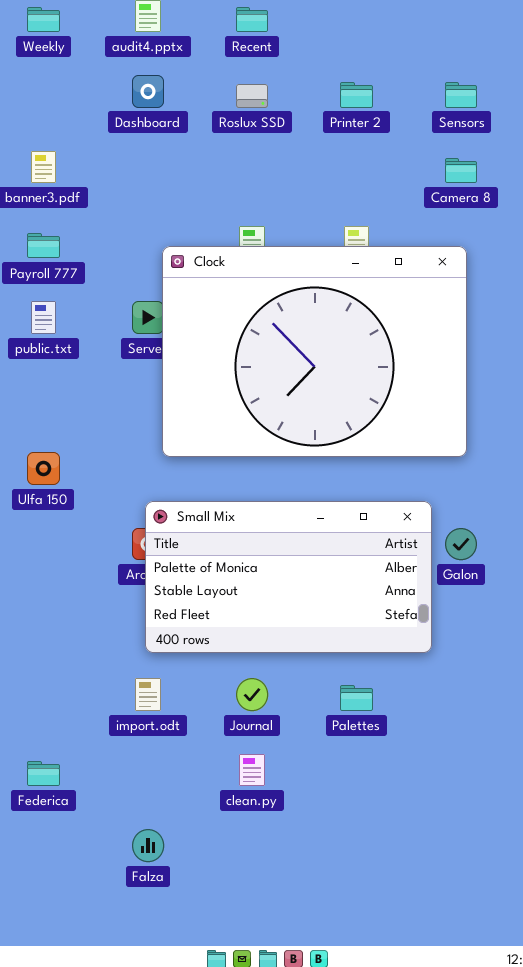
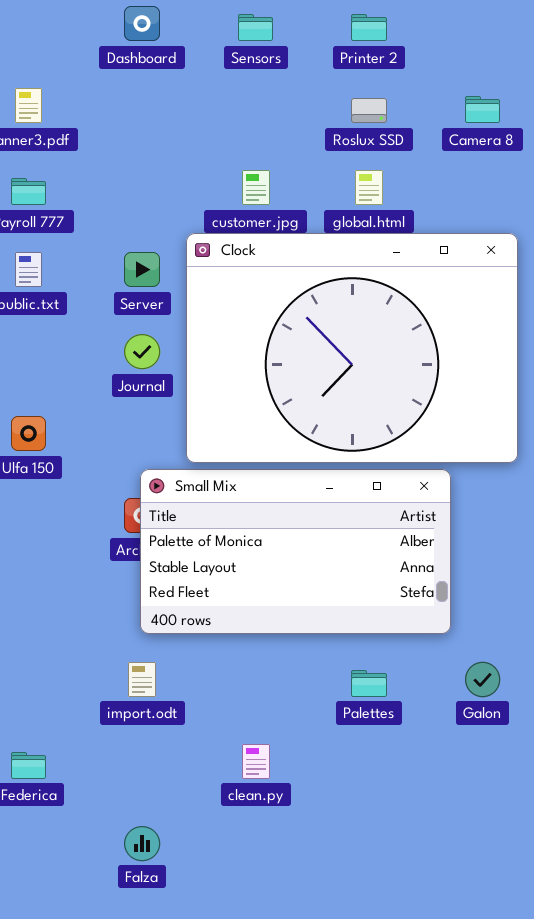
Sensors: [445,82,477,108] -> [238,14,273,41], moved
Roslux SSD: [236,84,268,108] -> [351,98,387,123], moved
Clock: [162,246,467,457] -> [186,233,518,463], moved
Galon: [445,528,477,560] -> [465,662,500,697], moved
Journal: [236,678,268,711] -> [124,334,160,369], moved

